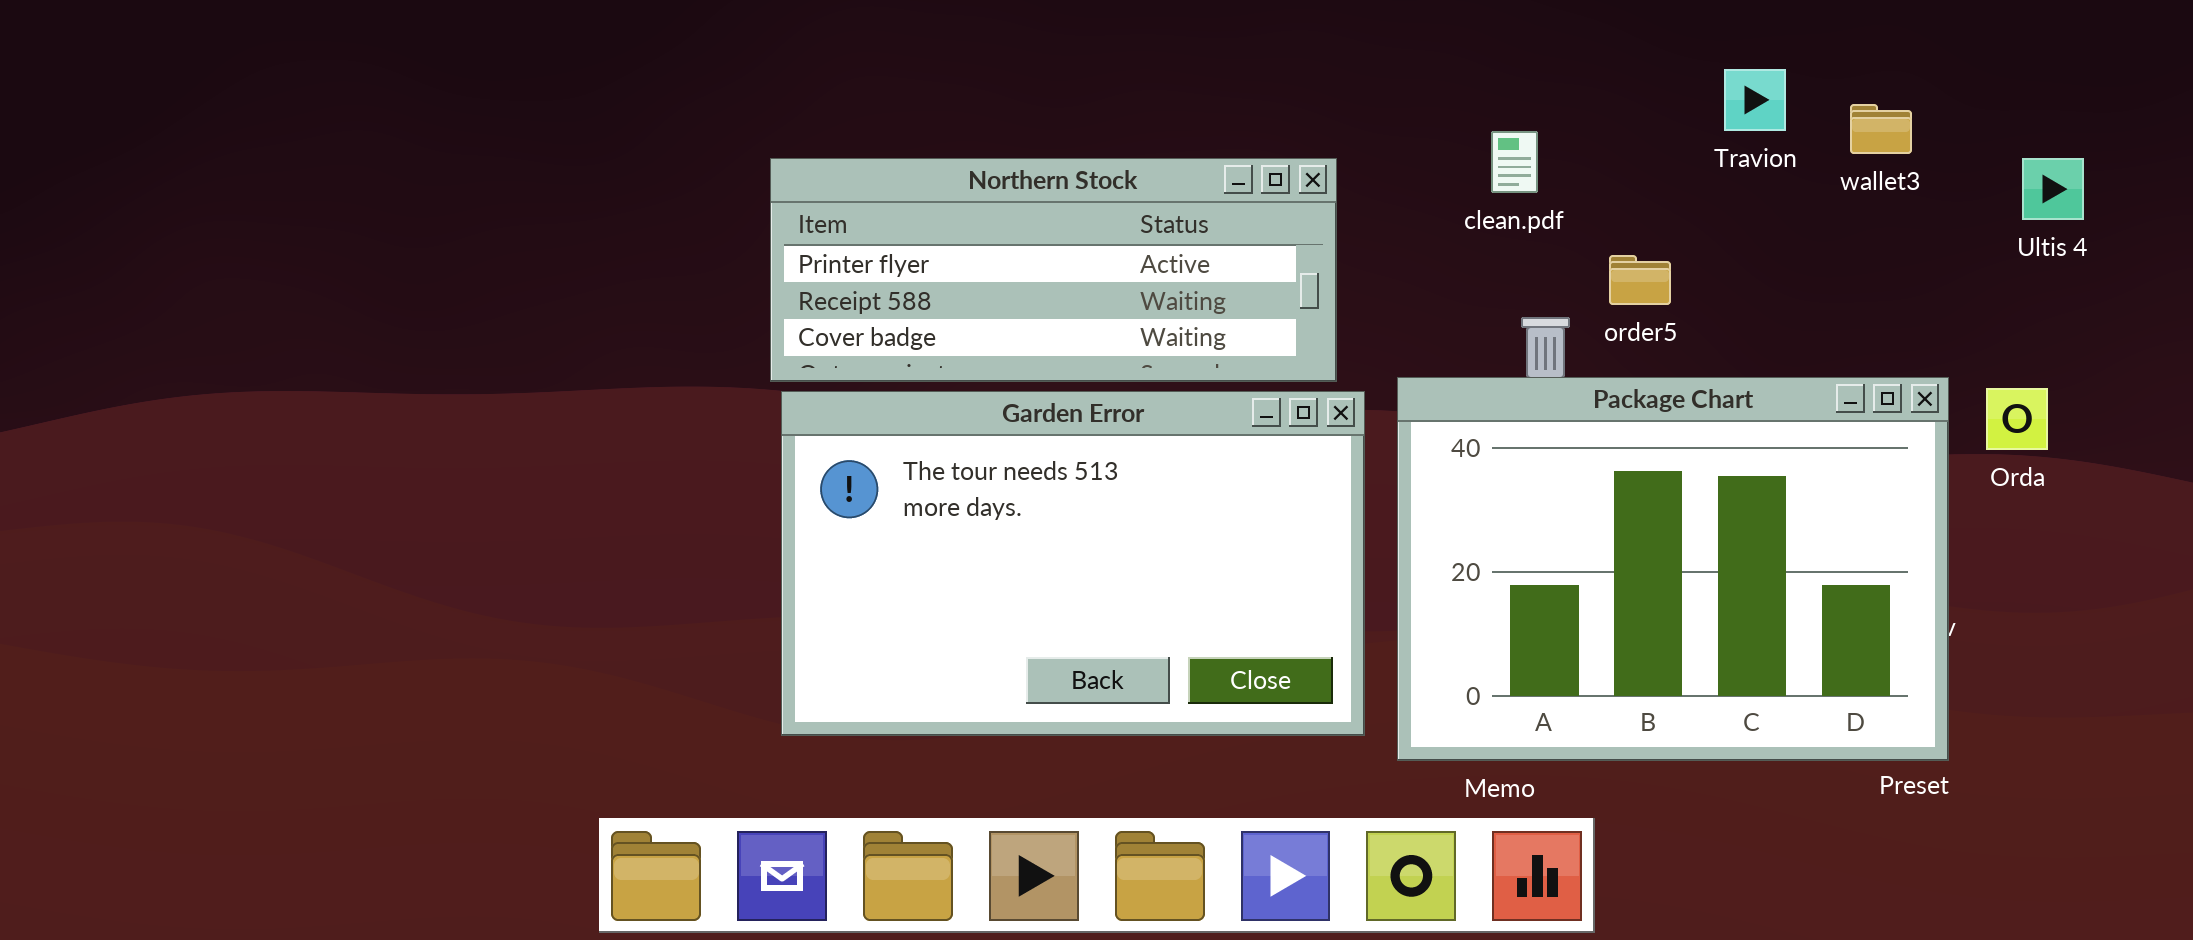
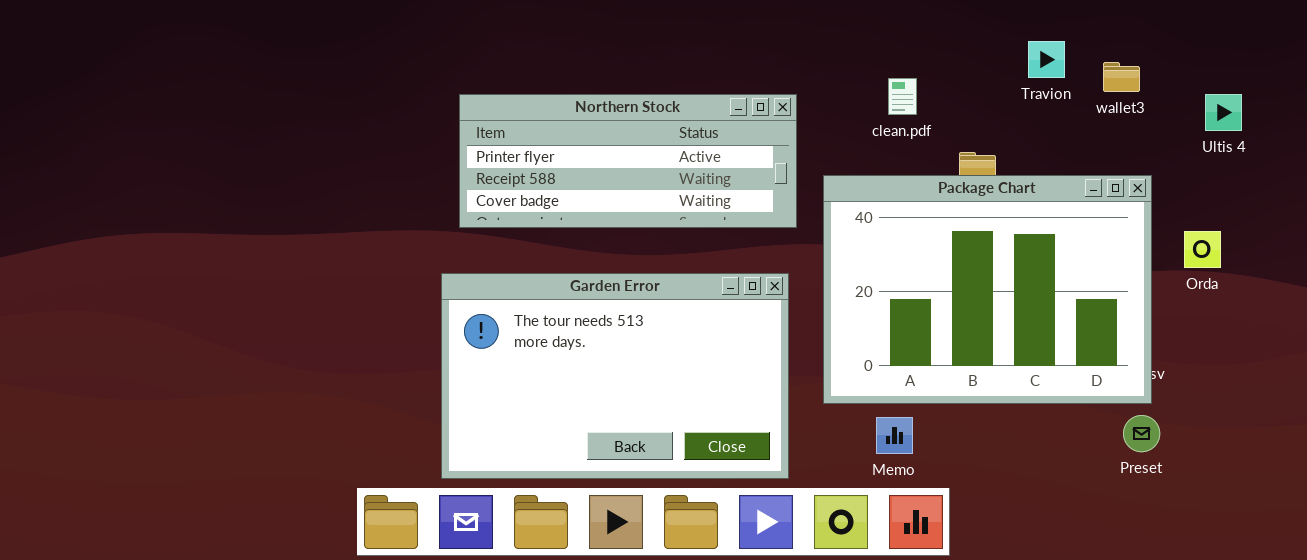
Package Chart: [1397,377,1949,761] -> [823,175,1152,404], moved
Garden Error: [781,391,1365,736] -> [441,273,789,479], moved

